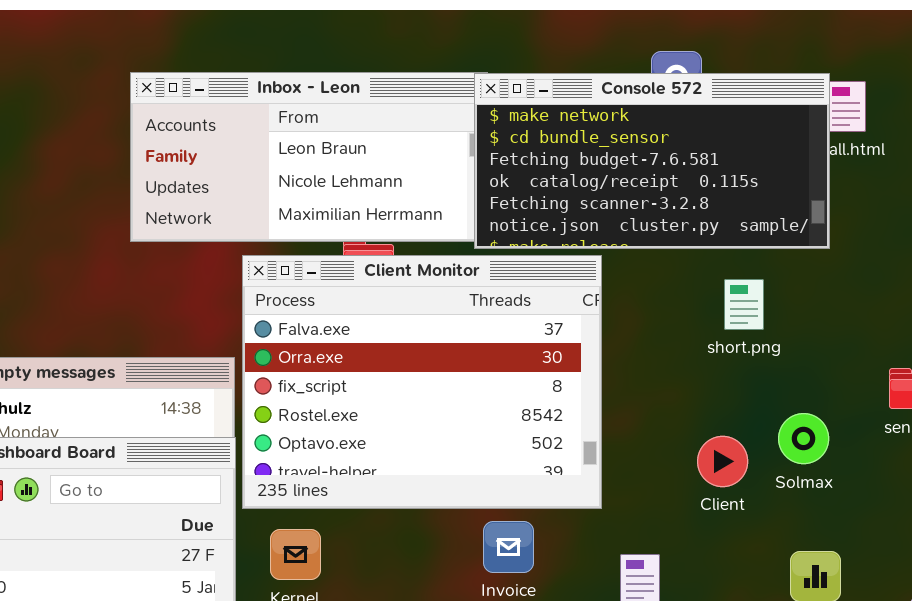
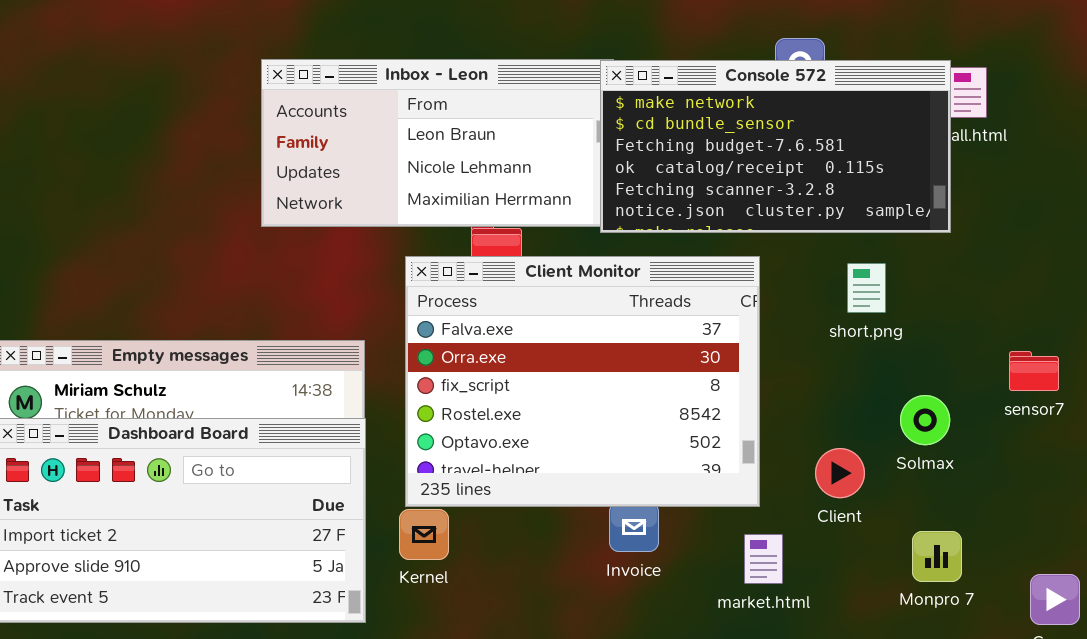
Client Monitor: [242,255,602,509] -> [405,256,760,507], moved
Client: [697,436,748,487] -> [815,448,865,498], moved

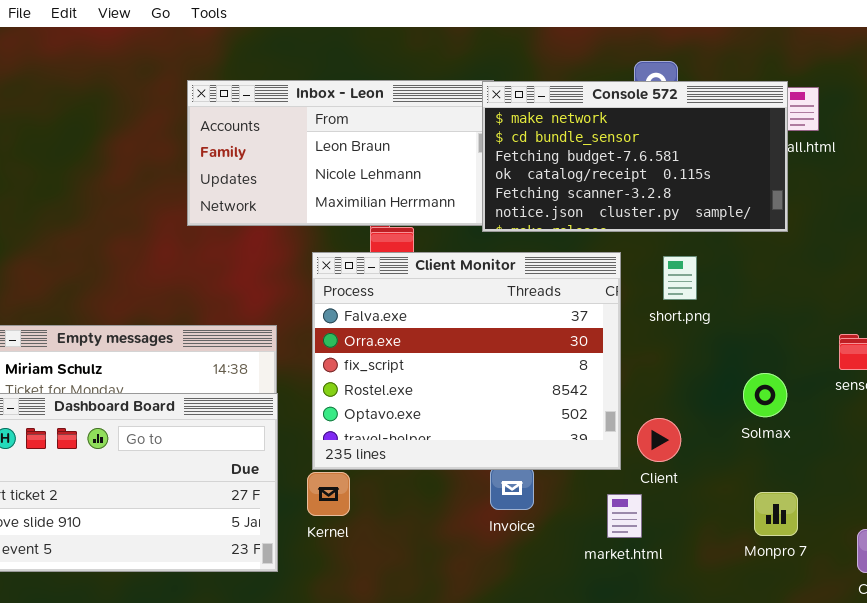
short.png: [847,263,886,313] -> [663,256,697,300], moved
Client: [815,448,865,498] -> [637,418,681,462], moved

